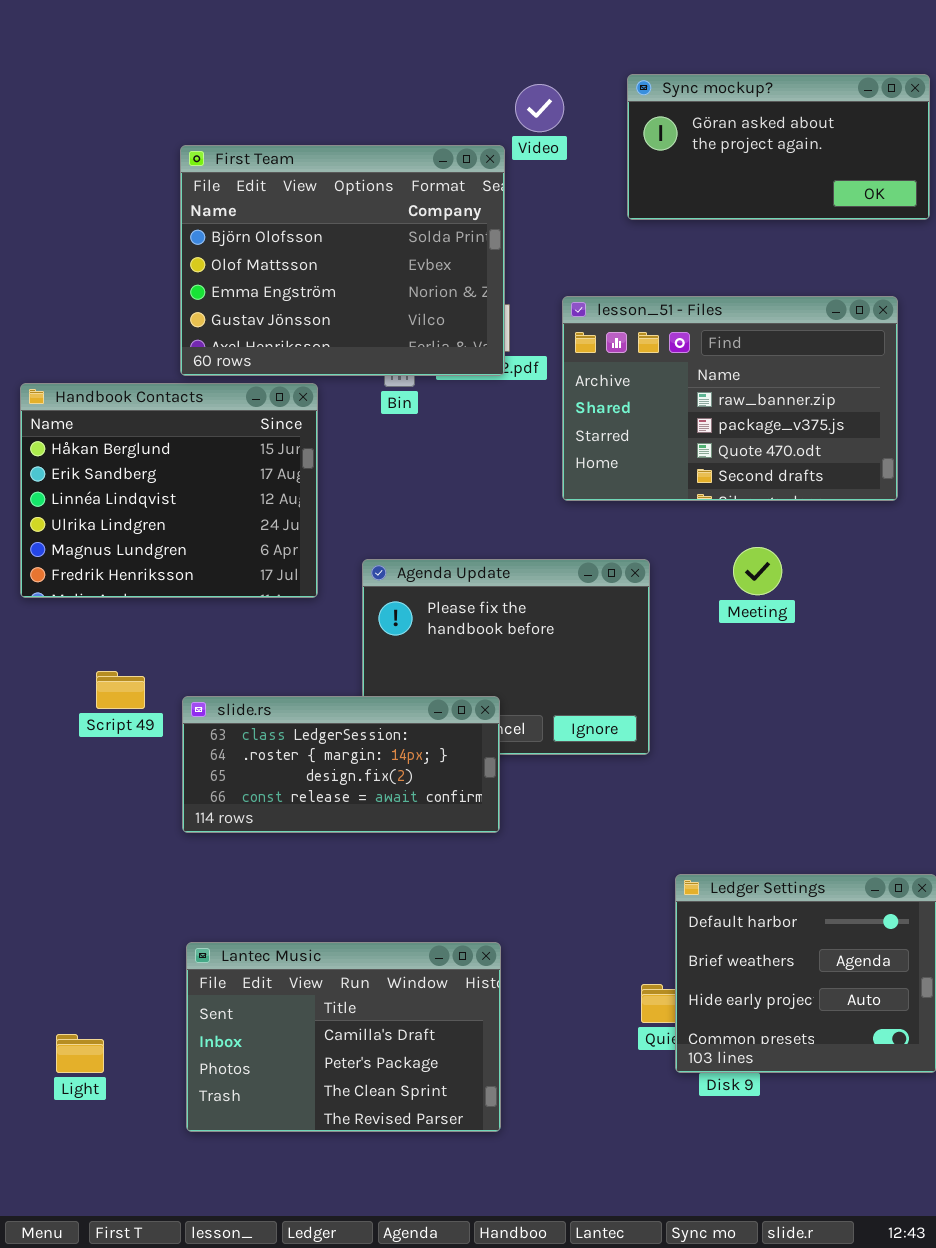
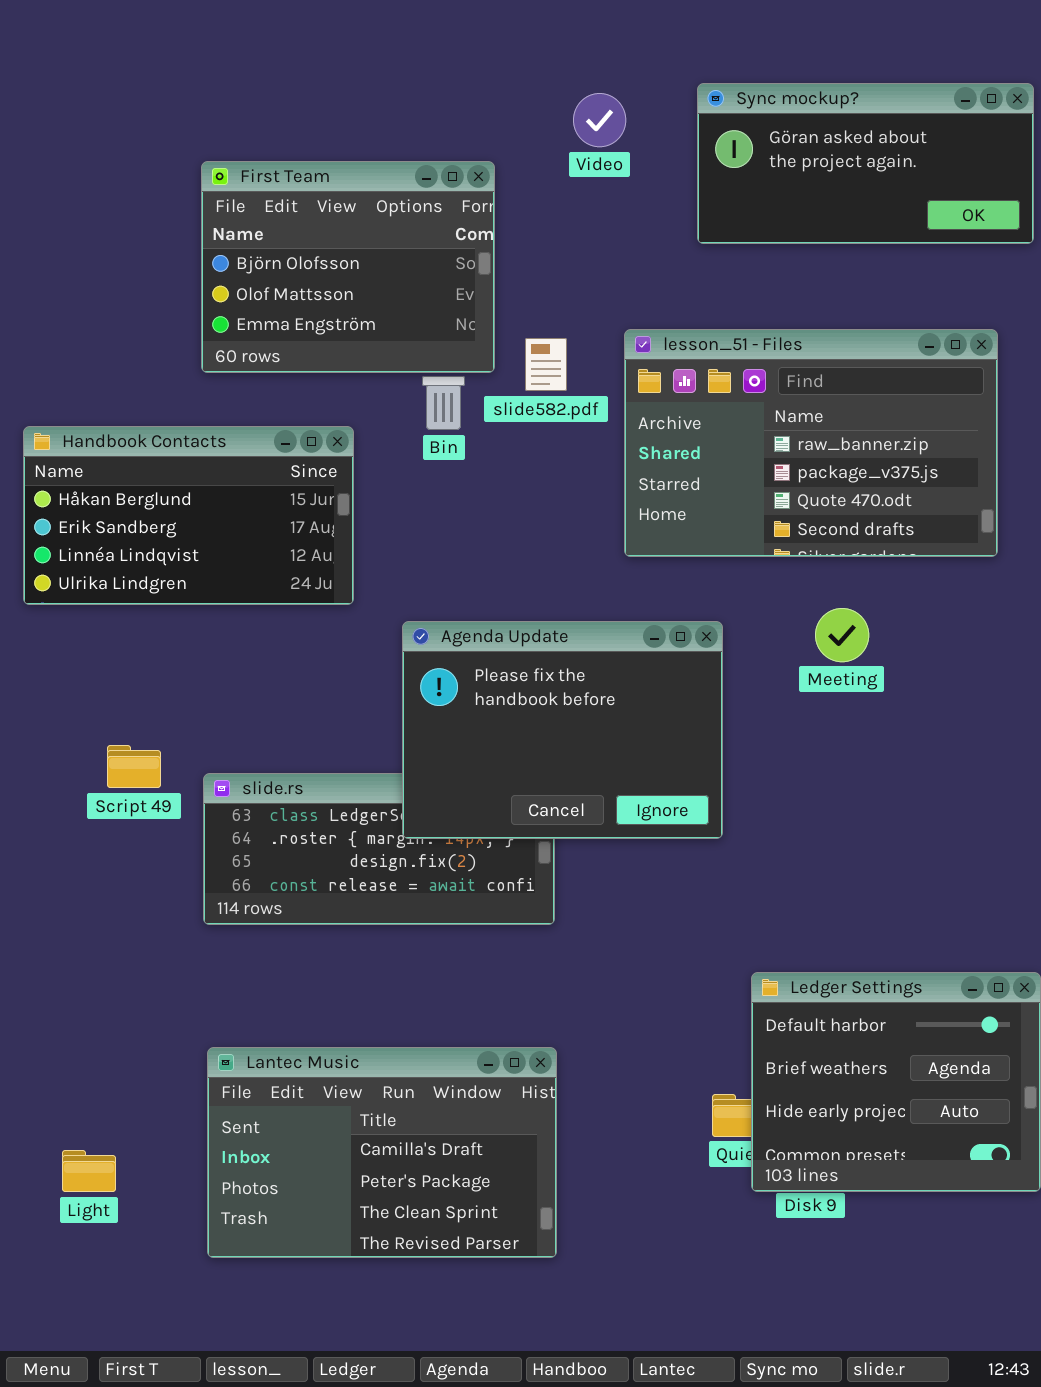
First Team: [180,145,505,376] -> [201,161,495,373], resized
Handbook Contacts: [20,383,318,598] -> [23,426,354,605], resized
Agenda Update: [362,559,650,755] -> [402,621,723,839], raised

